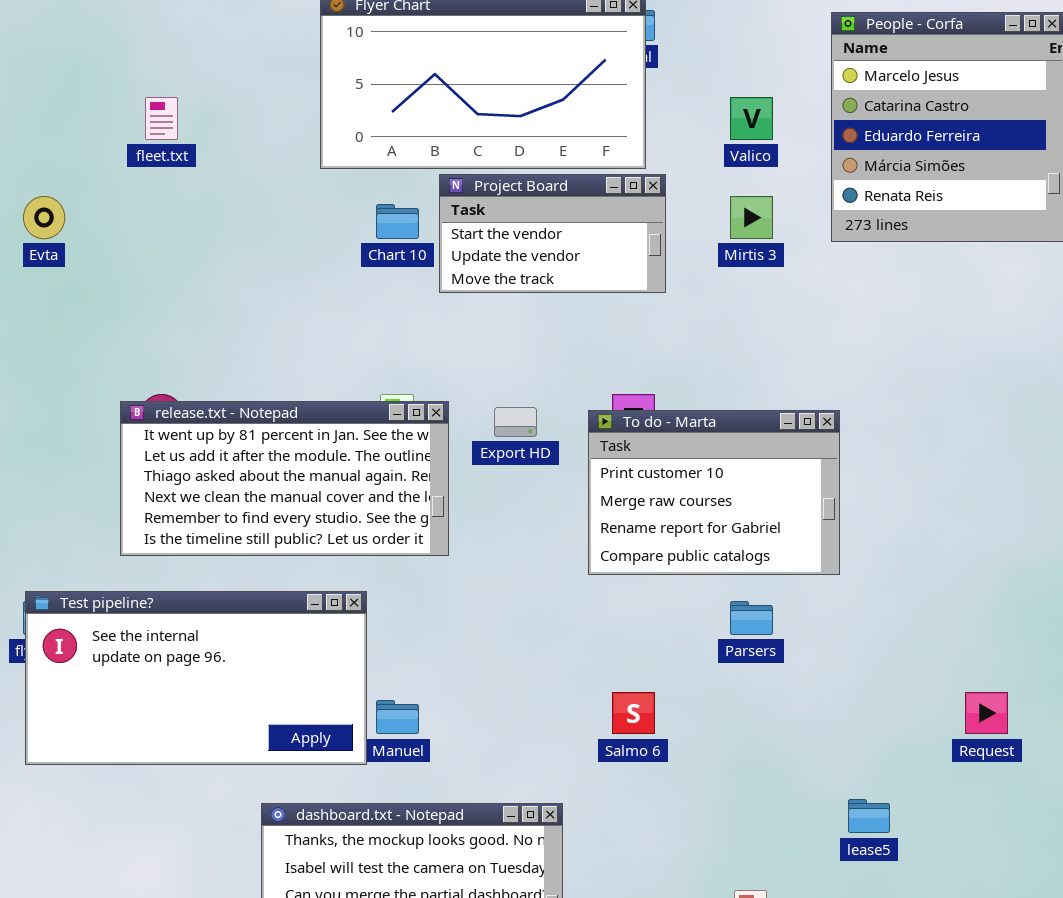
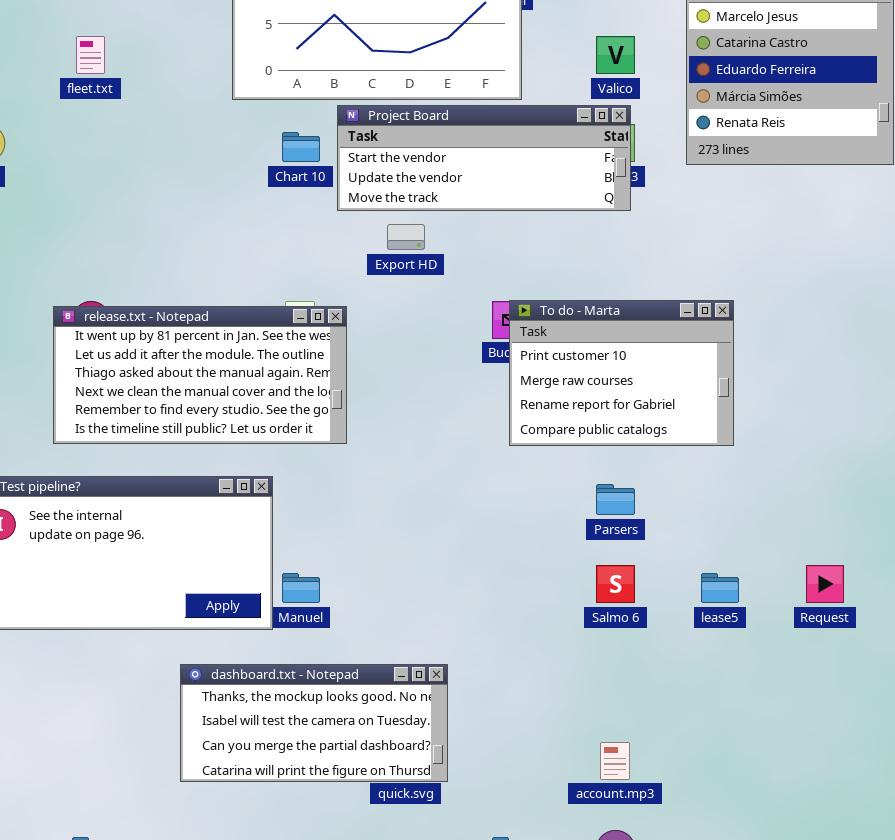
Project Board: [439,174,666,293] -> [337,105,631,211], resized
Export HD: [494,407,537,437] -> [387,224,425,250], moved
To do - Marta: [588,410,840,575] -> [509,300,734,446], moved
Salmo 6: [612,692,655,734] -> [596,565,635,603], moved
lease5: [848,799,890,833] -> [701,573,739,603], moved

